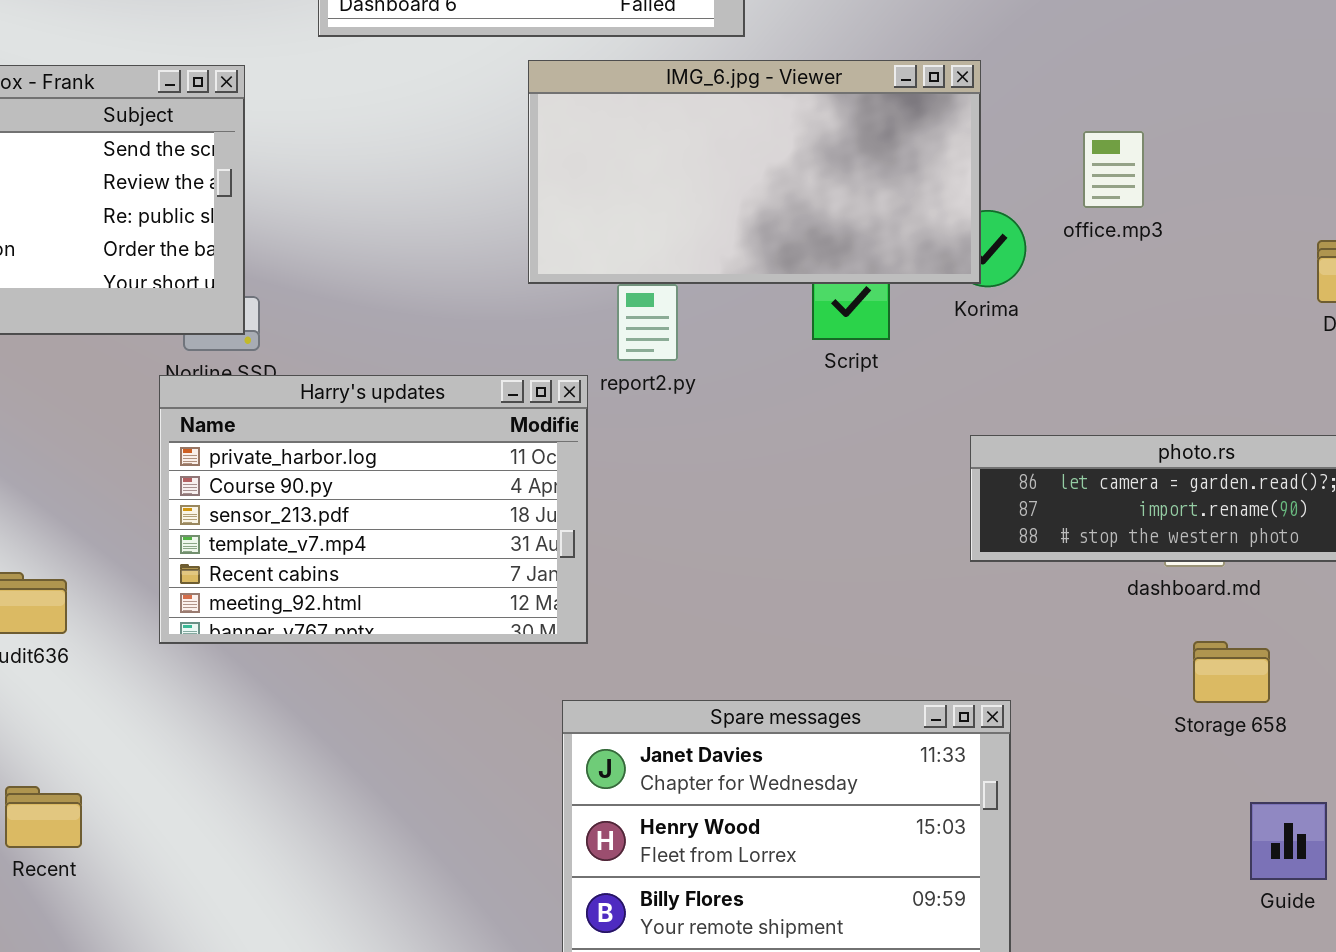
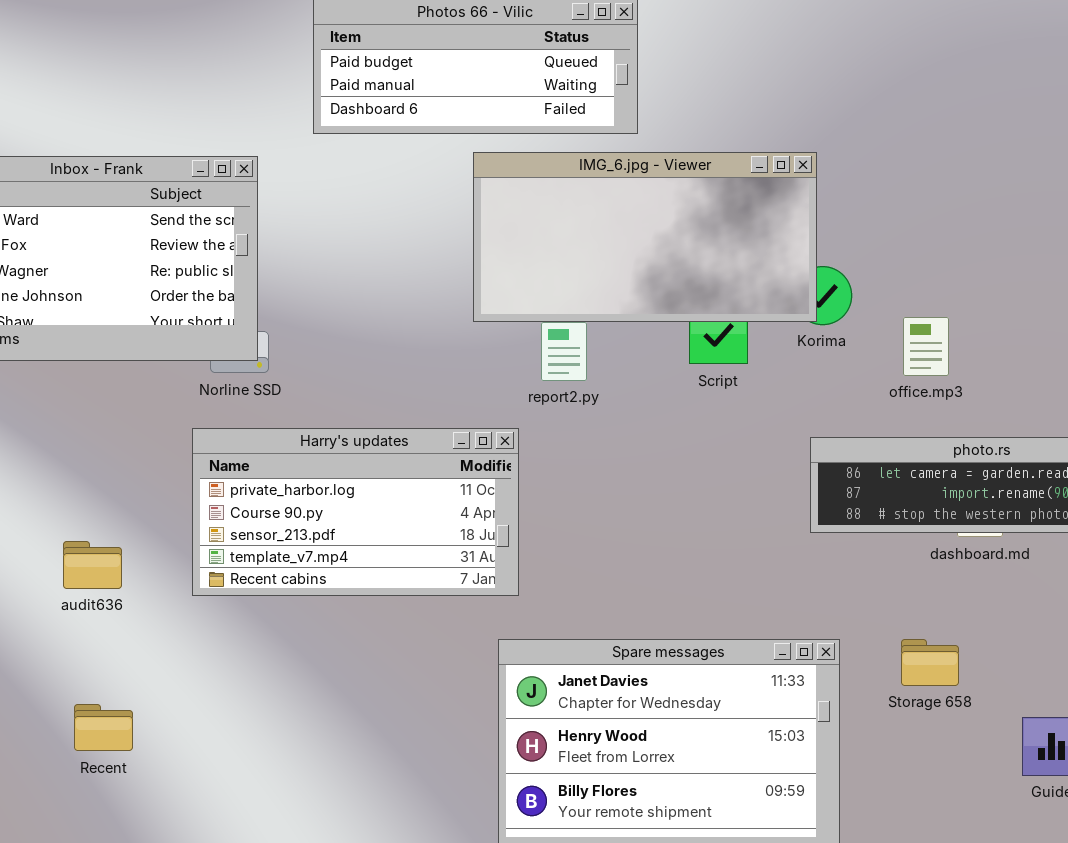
office.mp3: [1083,131,1144,208] -> [903,317,949,376], moved
Harry's updates: [159,375,588,644] -> [192,428,519,596], resized
Storage 658: [1193,641,1270,703] -> [901,639,959,686], moved

